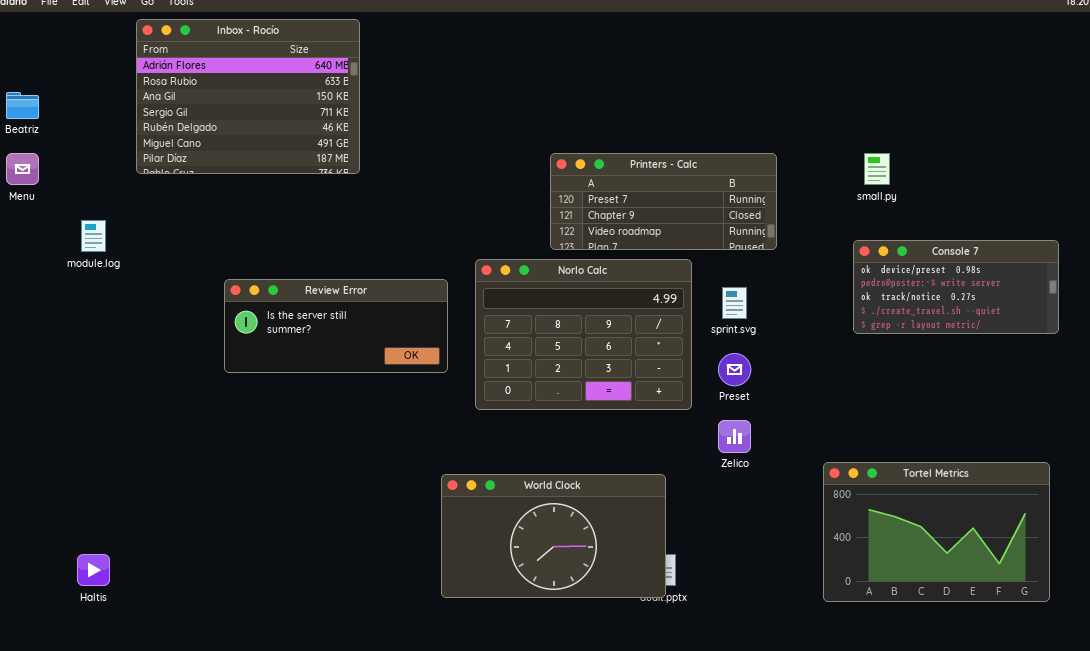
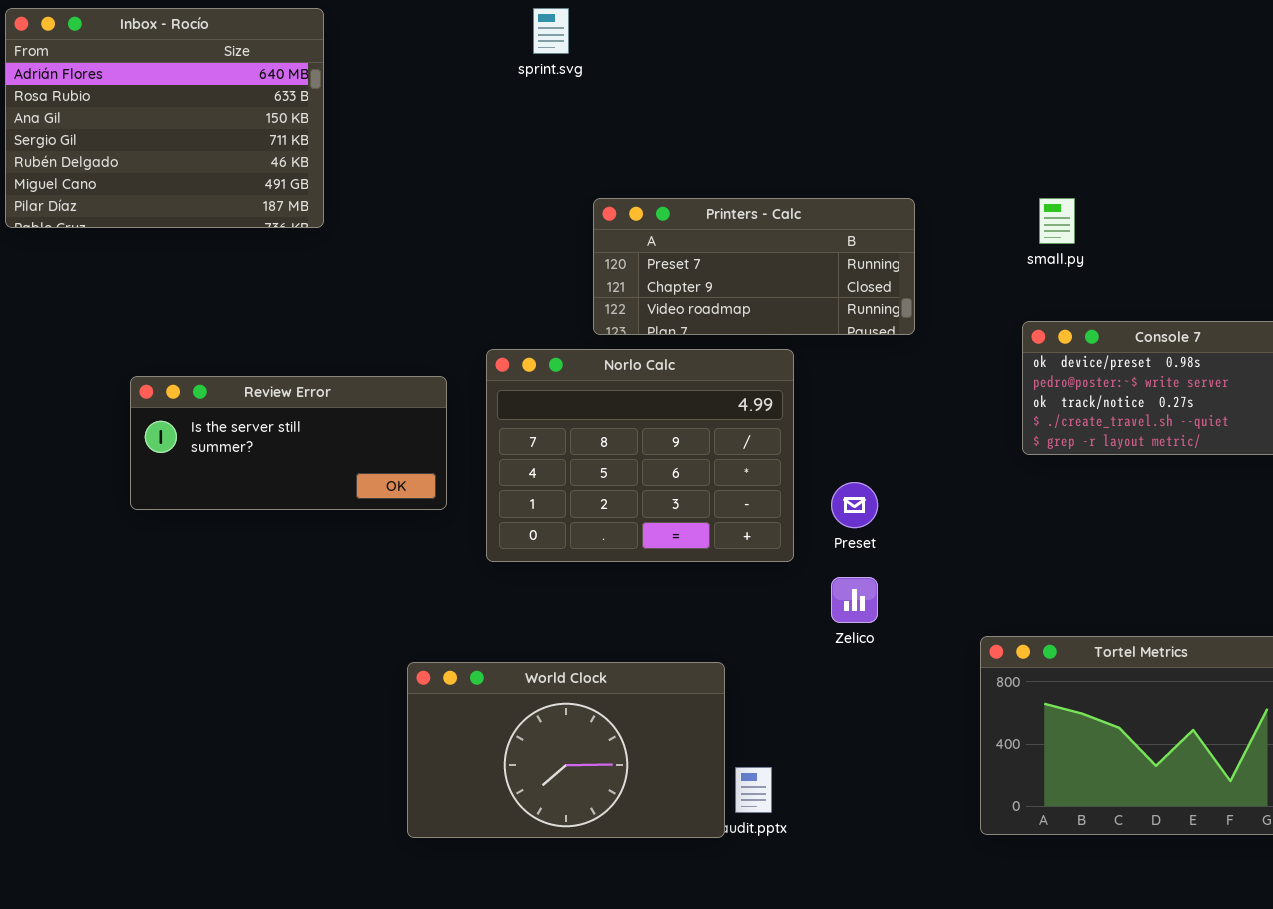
sprint.svg: [722,287,747,319] -> [533,8,569,54], moved
World Clock: [441,474,666,598] -> [407,662,725,838], moved

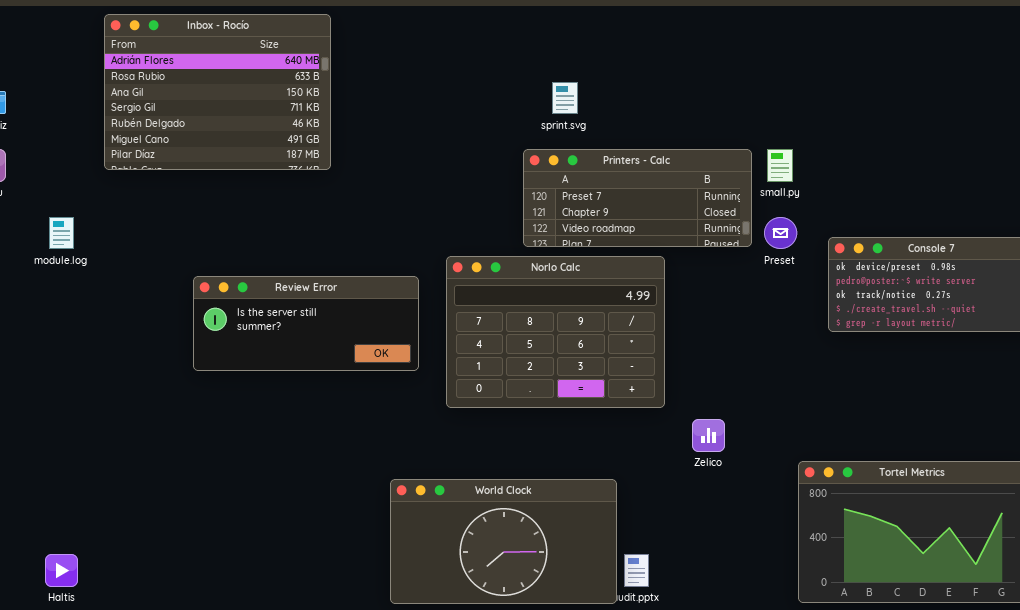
sprint.svg: [533,8,569,54] -> [552,82,578,114], moved
small.py: [1039,198,1075,244] -> [767,149,793,182], moved
Preset: [831,482,878,528] -> [764,217,797,249], moved

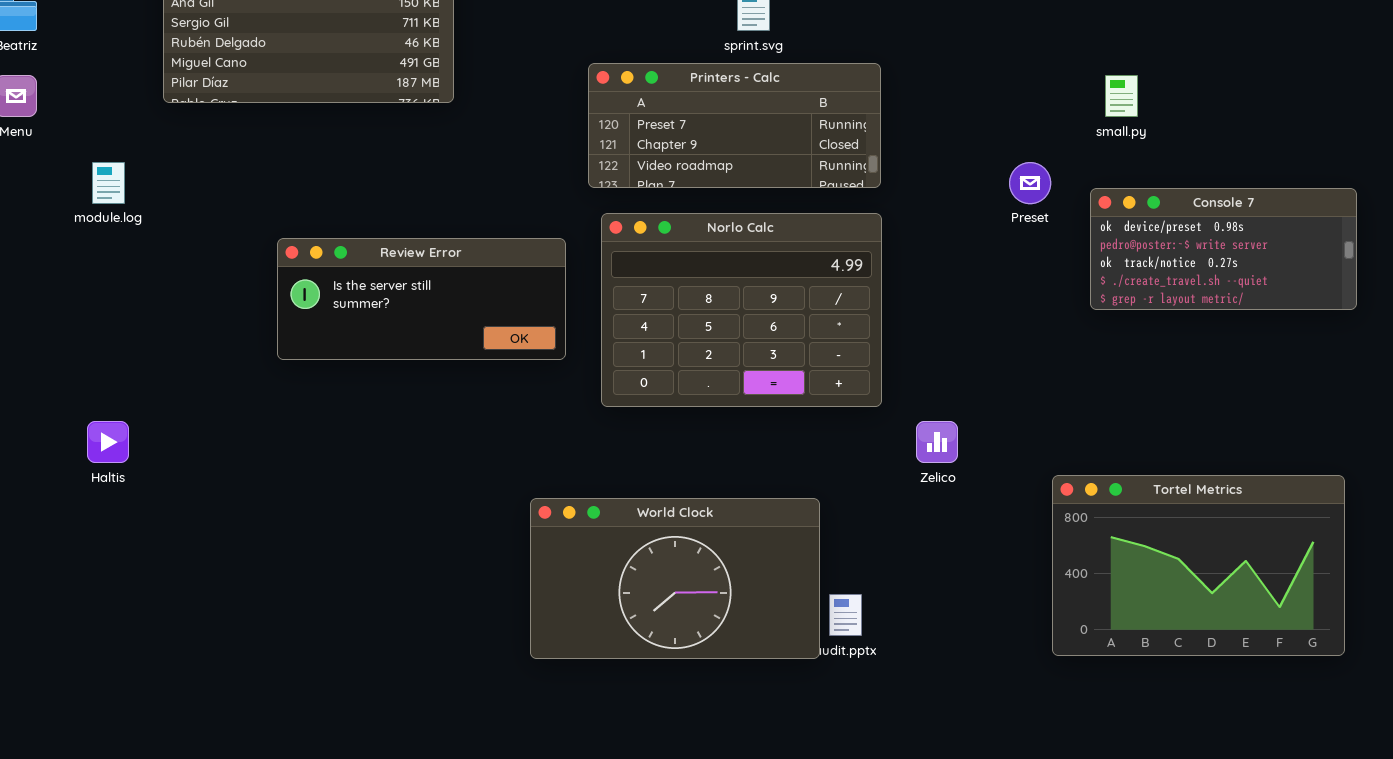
Printers - Calc: [523,149,752,247] -> [588,63,881,188], moved
small.py: [767,149,793,182] -> [1105,75,1138,117], moved
Haltis: [45,554,78,587] -> [87,421,129,463], moved

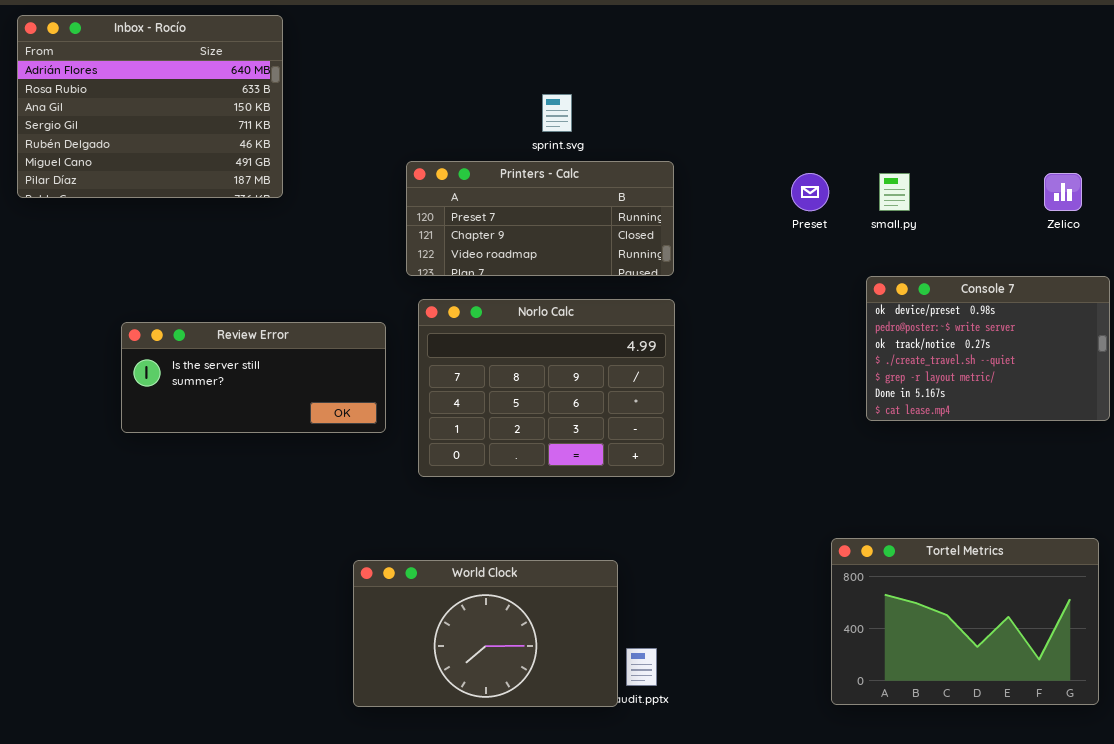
Preset: [1009,162,1051,204] -> [791,173,829,211], moved
Console 7: [1090,188,1357,310] -> [866,276,1110,421], resized
Zelico: [916,421,958,463] -> [1044,173,1082,211], moved

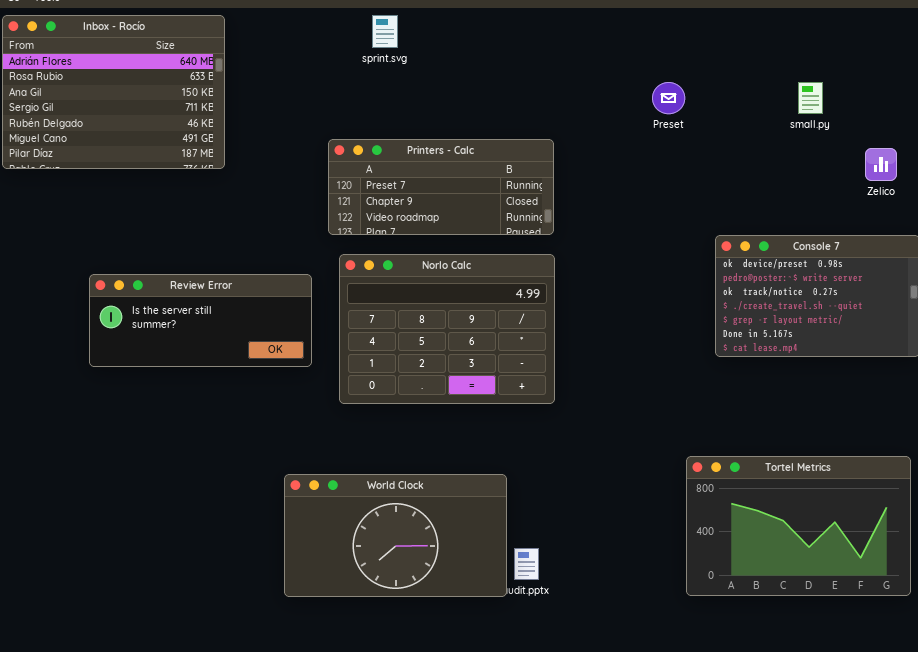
sprint.svg: [542,94,572,132] -> [372,15,398,48], moved
Preset: [791,173,829,211] -> [652,82,685,114], moved
small.py: [879,173,910,211] -> [798,82,823,114], moved

